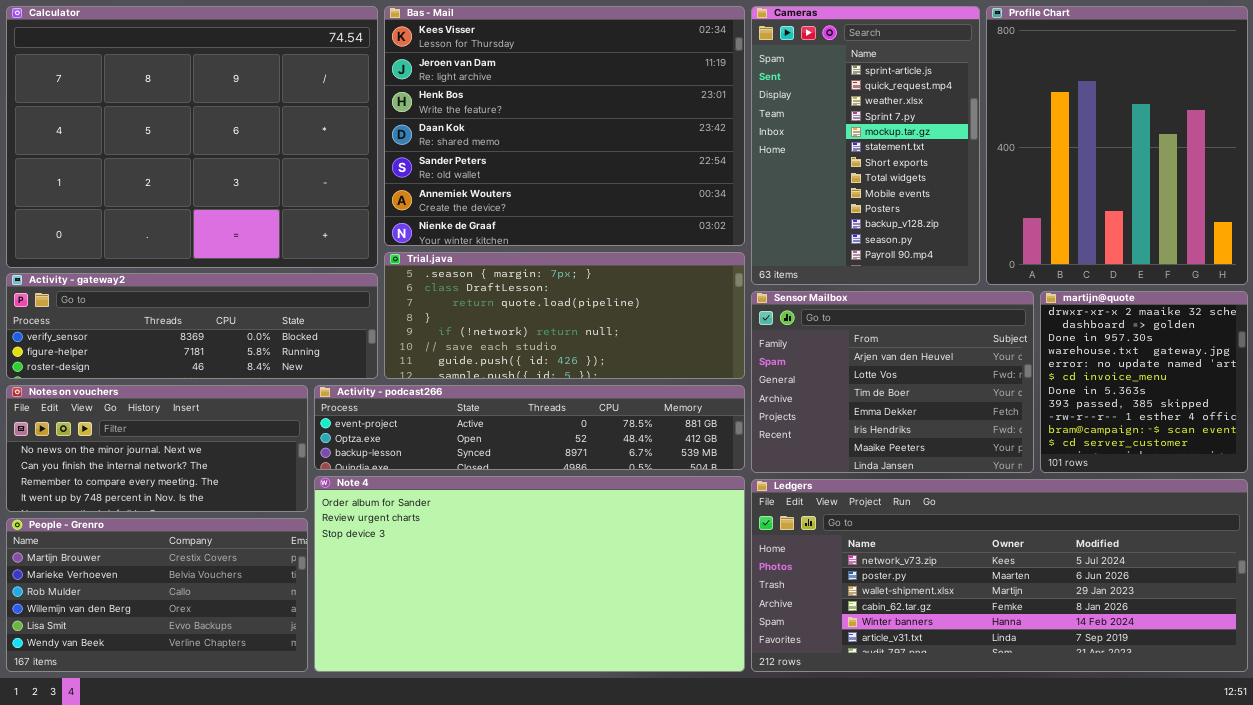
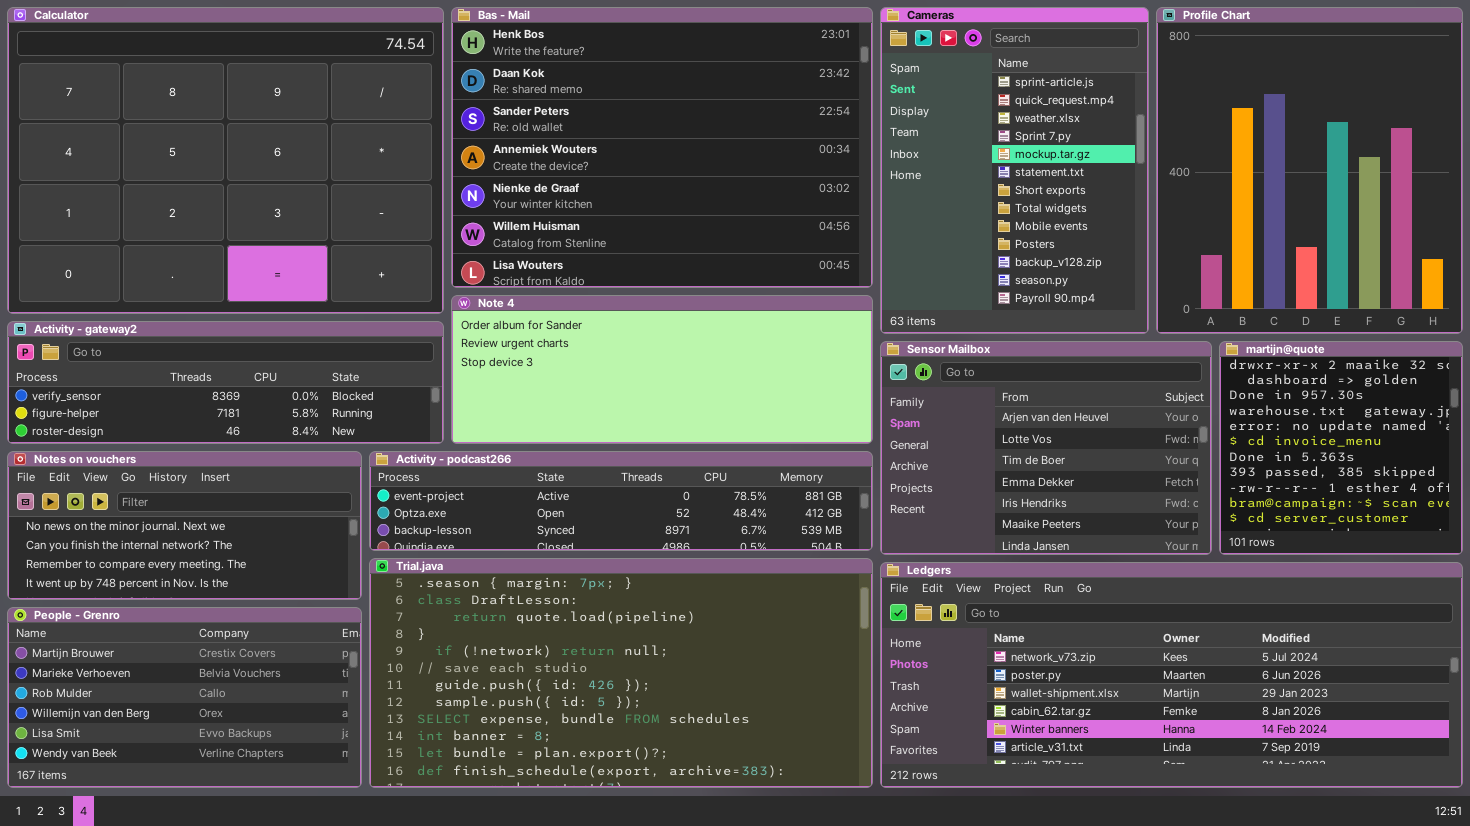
Bas - Mail: [384,6,745,246] -> [451,7,873,288], scrolled down 2 rows
Trial.java: [384,252,745,379] -> [369,558,873,788], moved, resized
Note 4: [314,476,745,672] -> [451,295,873,444], moved, resized

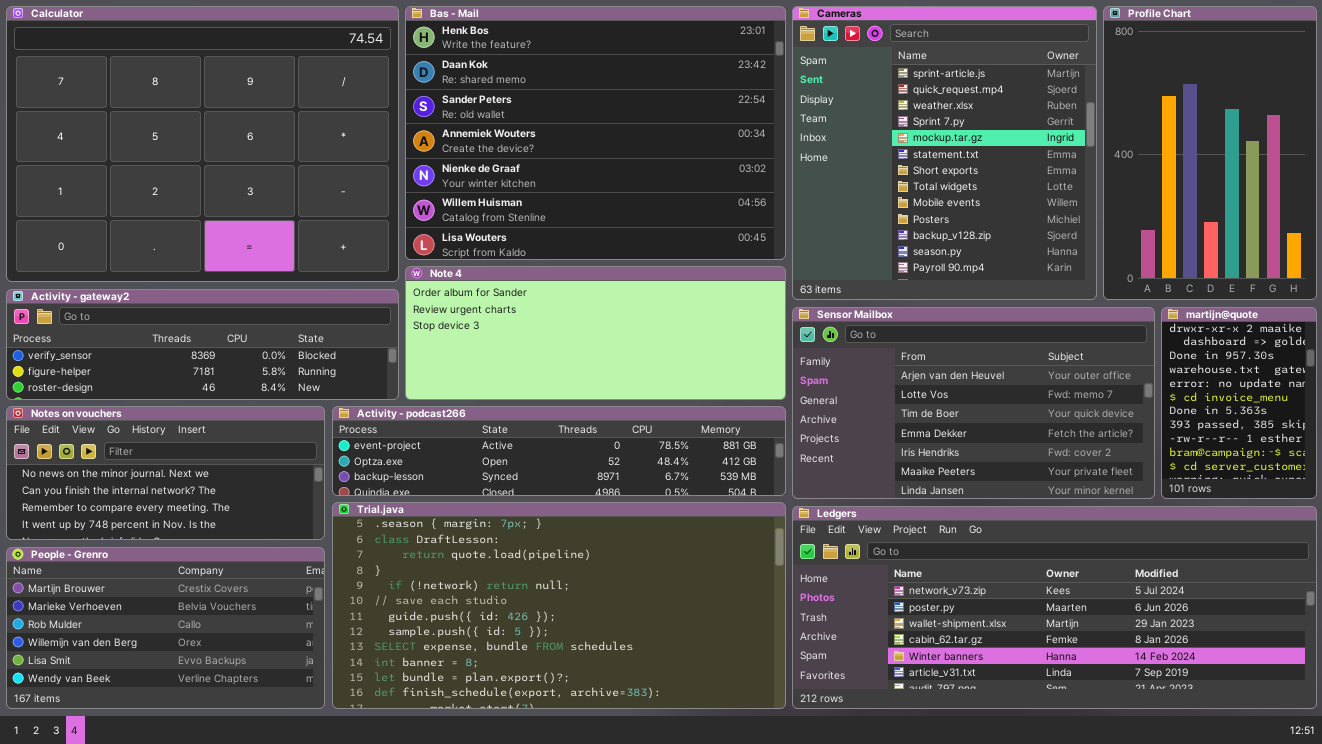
Cameras: [880,7,1149,334] -> [792,6,1097,300], resized
Profile Chart: [1156,7,1463,334] -> [1103,6,1317,300], resized
Sensor Mailbox: [880,341,1212,555] -> [792,307,1155,499], resized
martijn@quote: [1219,341,1463,555] -> [1161,307,1317,499], resized

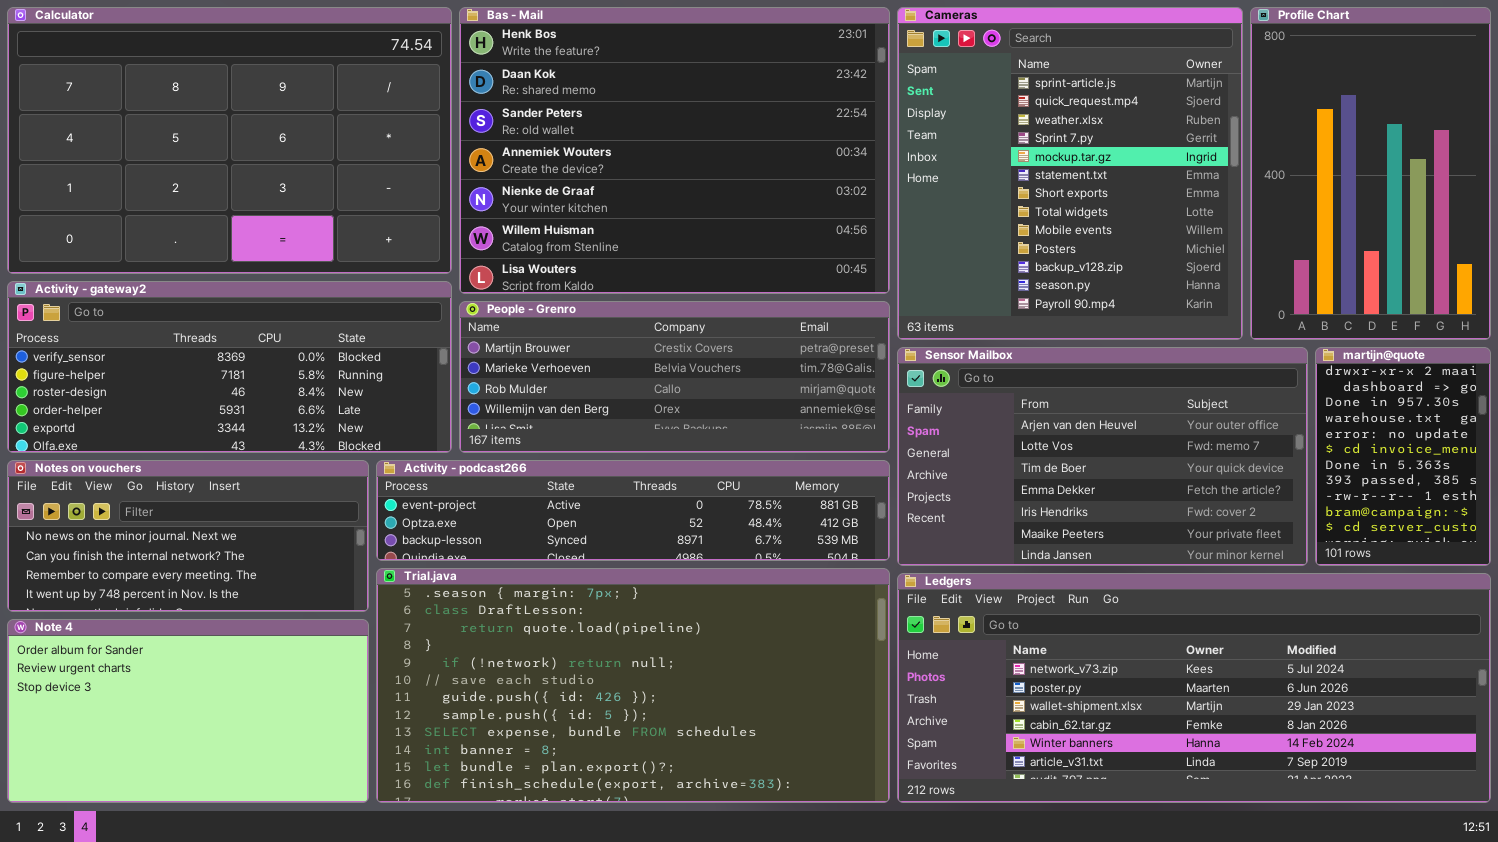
Calculator: [6,6,399,282] -> [7,7,452,274], resized
Note 4: [405,266,786,400] -> [7,619,369,803], moved, resized
Activity - gateway2: [6,289,399,400] -> [7,281,452,453], resized
People - Grenro: [6,547,325,709] -> [459,301,890,453], moved, resized

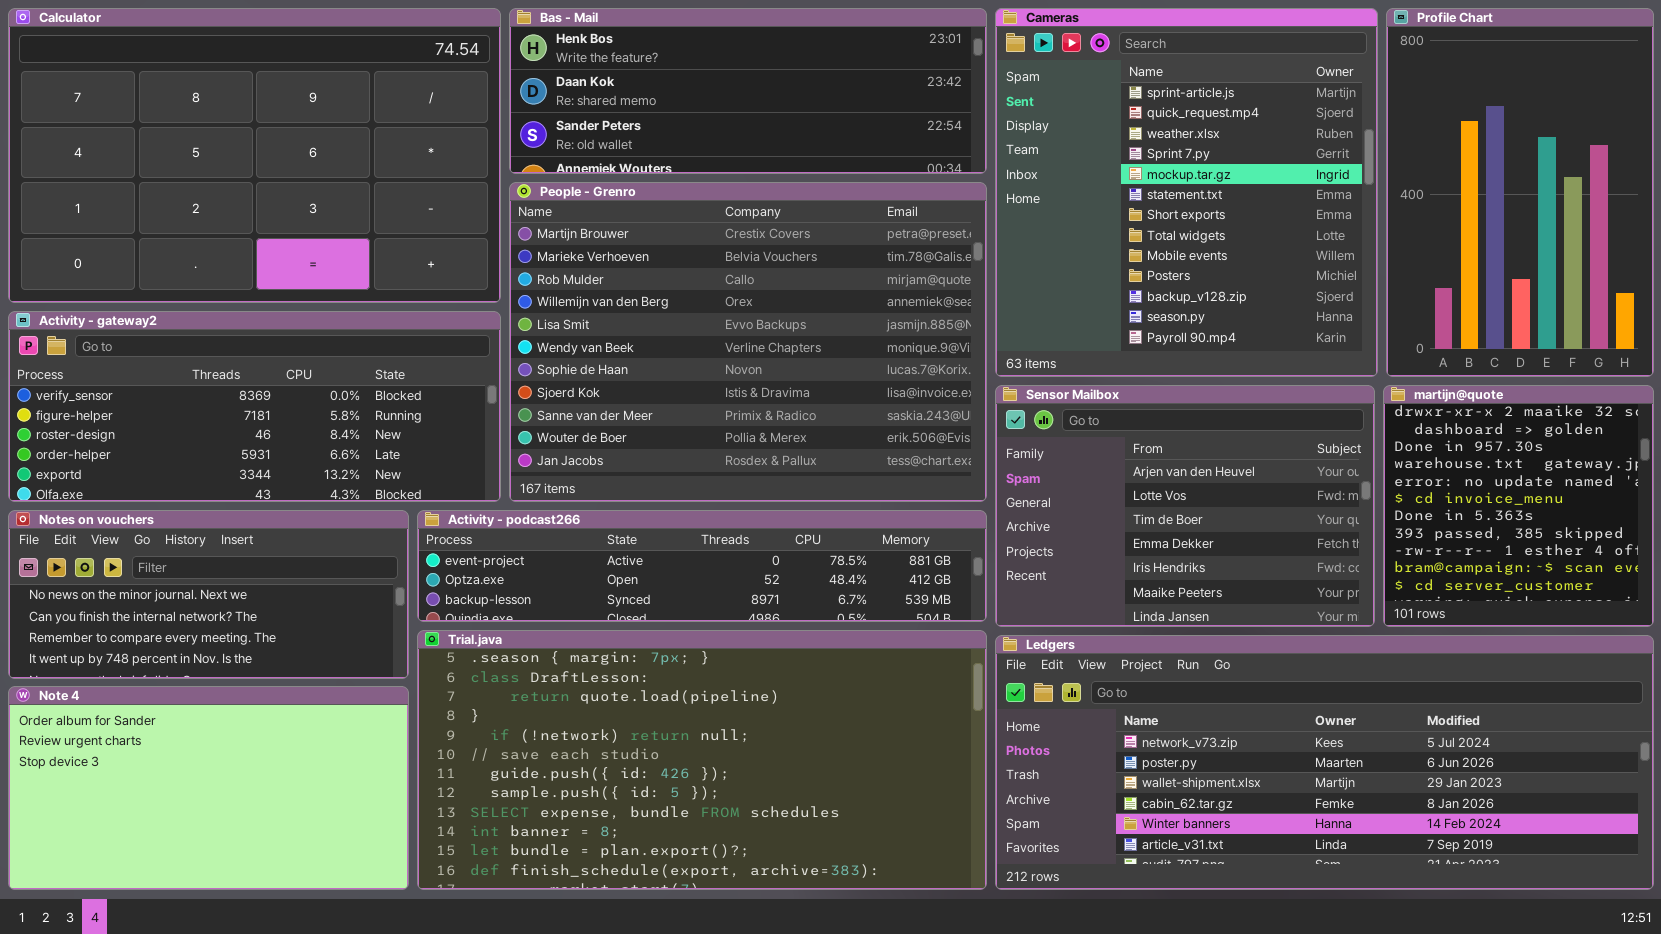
Bas - Mail: [459,7,890,294] -> [509,8,987,174], resized
People - Grenro: [459,301,890,453] -> [509,182,987,502], resized
Sensor Mailbox: [897,347,1308,566] -> [995,385,1375,627], resized
martijn@quote: [1315,347,1491,566] -> [1383,385,1654,627], resized

